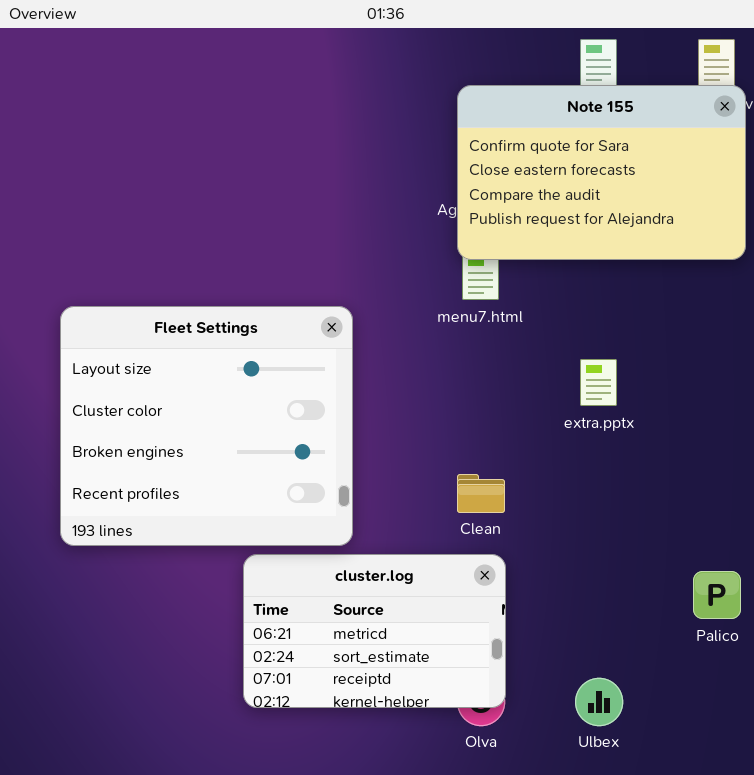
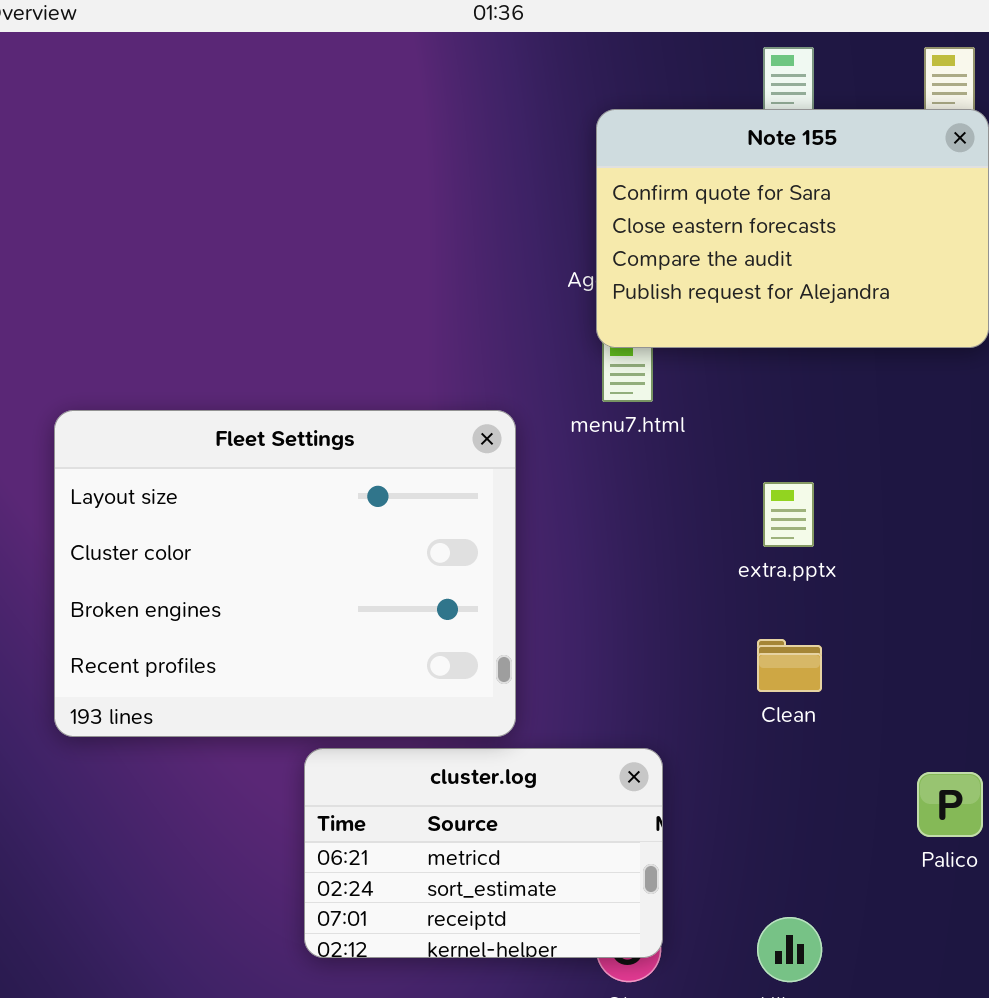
Fleet Settings: [60,306,353,546] -> [54,410,516,737], resized
Clean: [457,474,505,513] -> [757,639,822,692], moved

